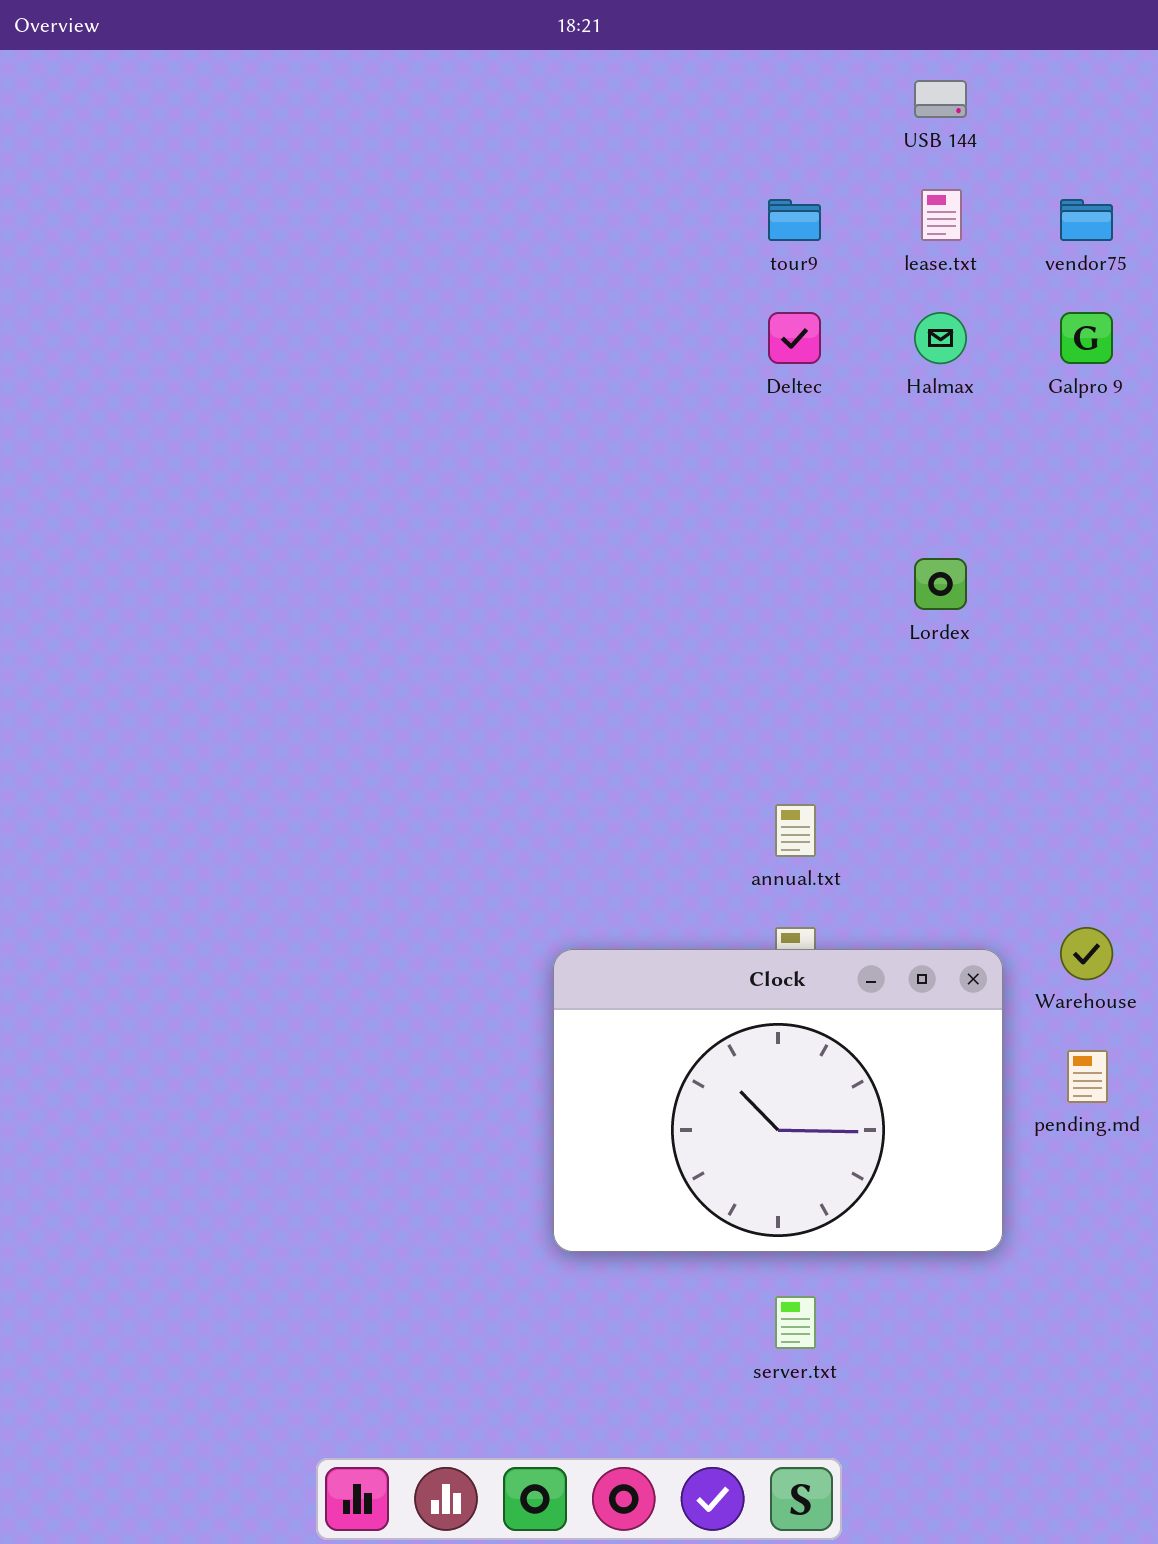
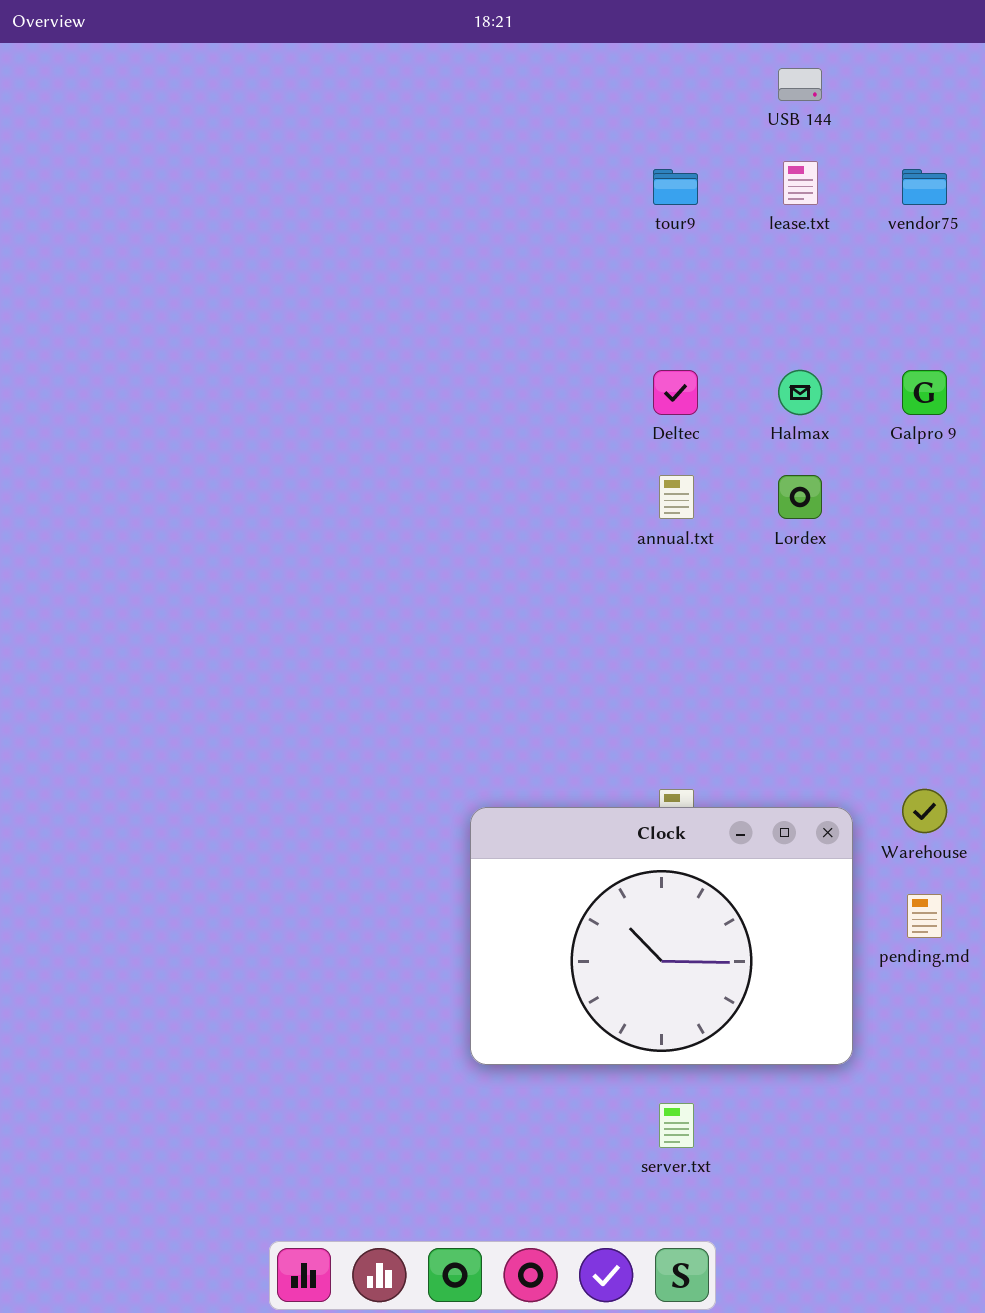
Deltec: [768,312,821,364] -> [653,370,698,415], moved
Halmax: [914,312,967,364] -> [778,370,822,415], moved
Galpro 9: [1060,312,1113,364] -> [902,370,947,415], moved
annual.txt: [775,804,816,857] -> [659,475,694,519], moved

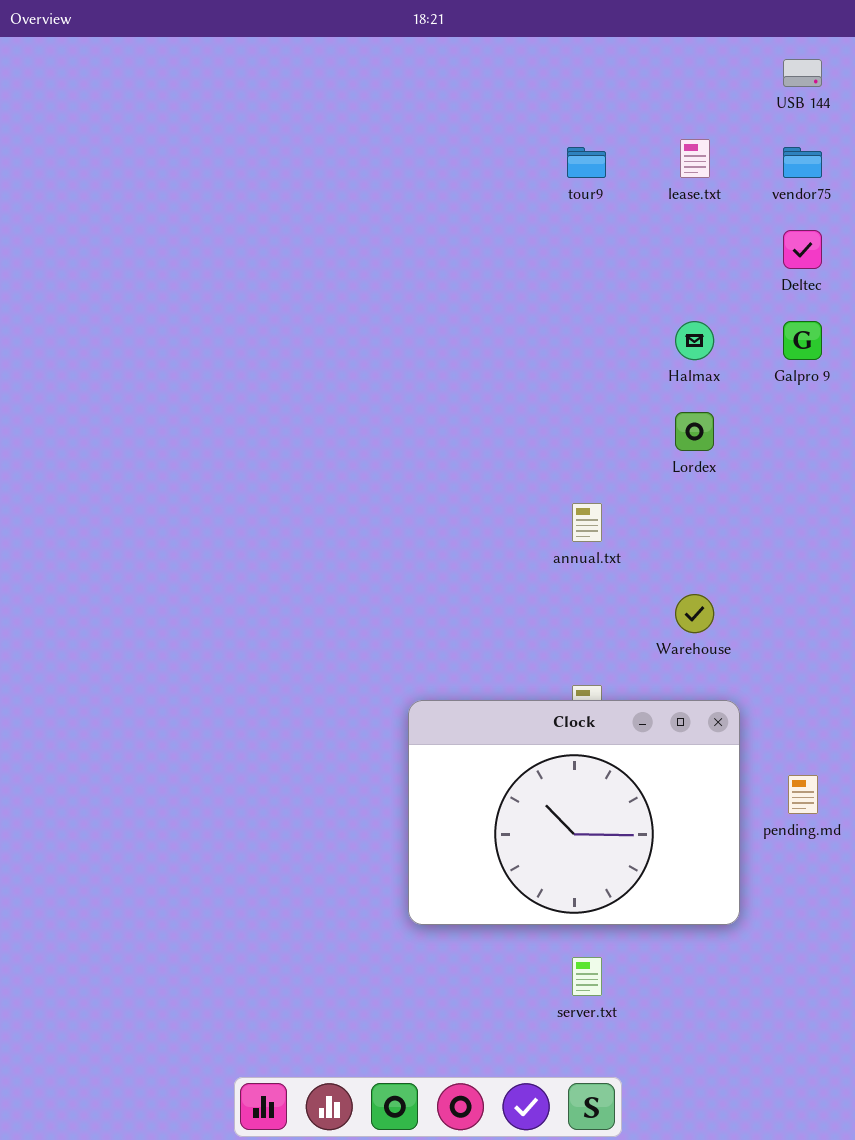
USB 144: [778,68,822,101] -> [783,59,822,87], moved
Deltec: [653,370,698,415] -> [783,230,822,269], moved
annual.txt: [659,475,694,519] -> [572,503,602,542], moved
Warehouse: [902,789,947,833] -> [675,594,714,633], moved

